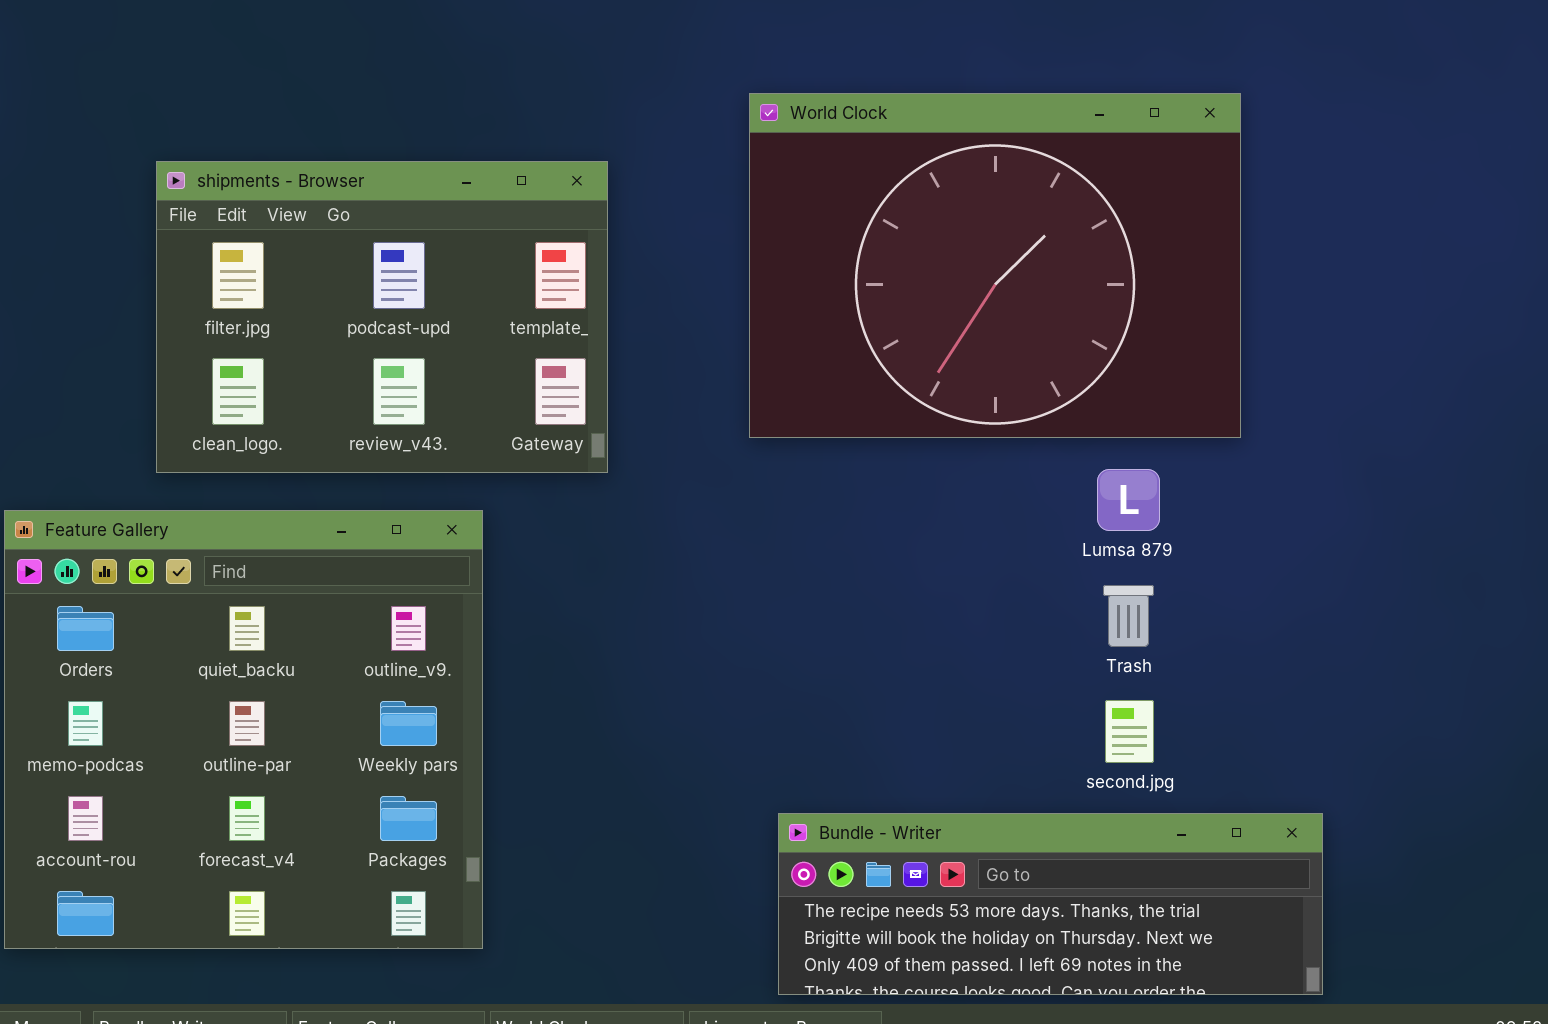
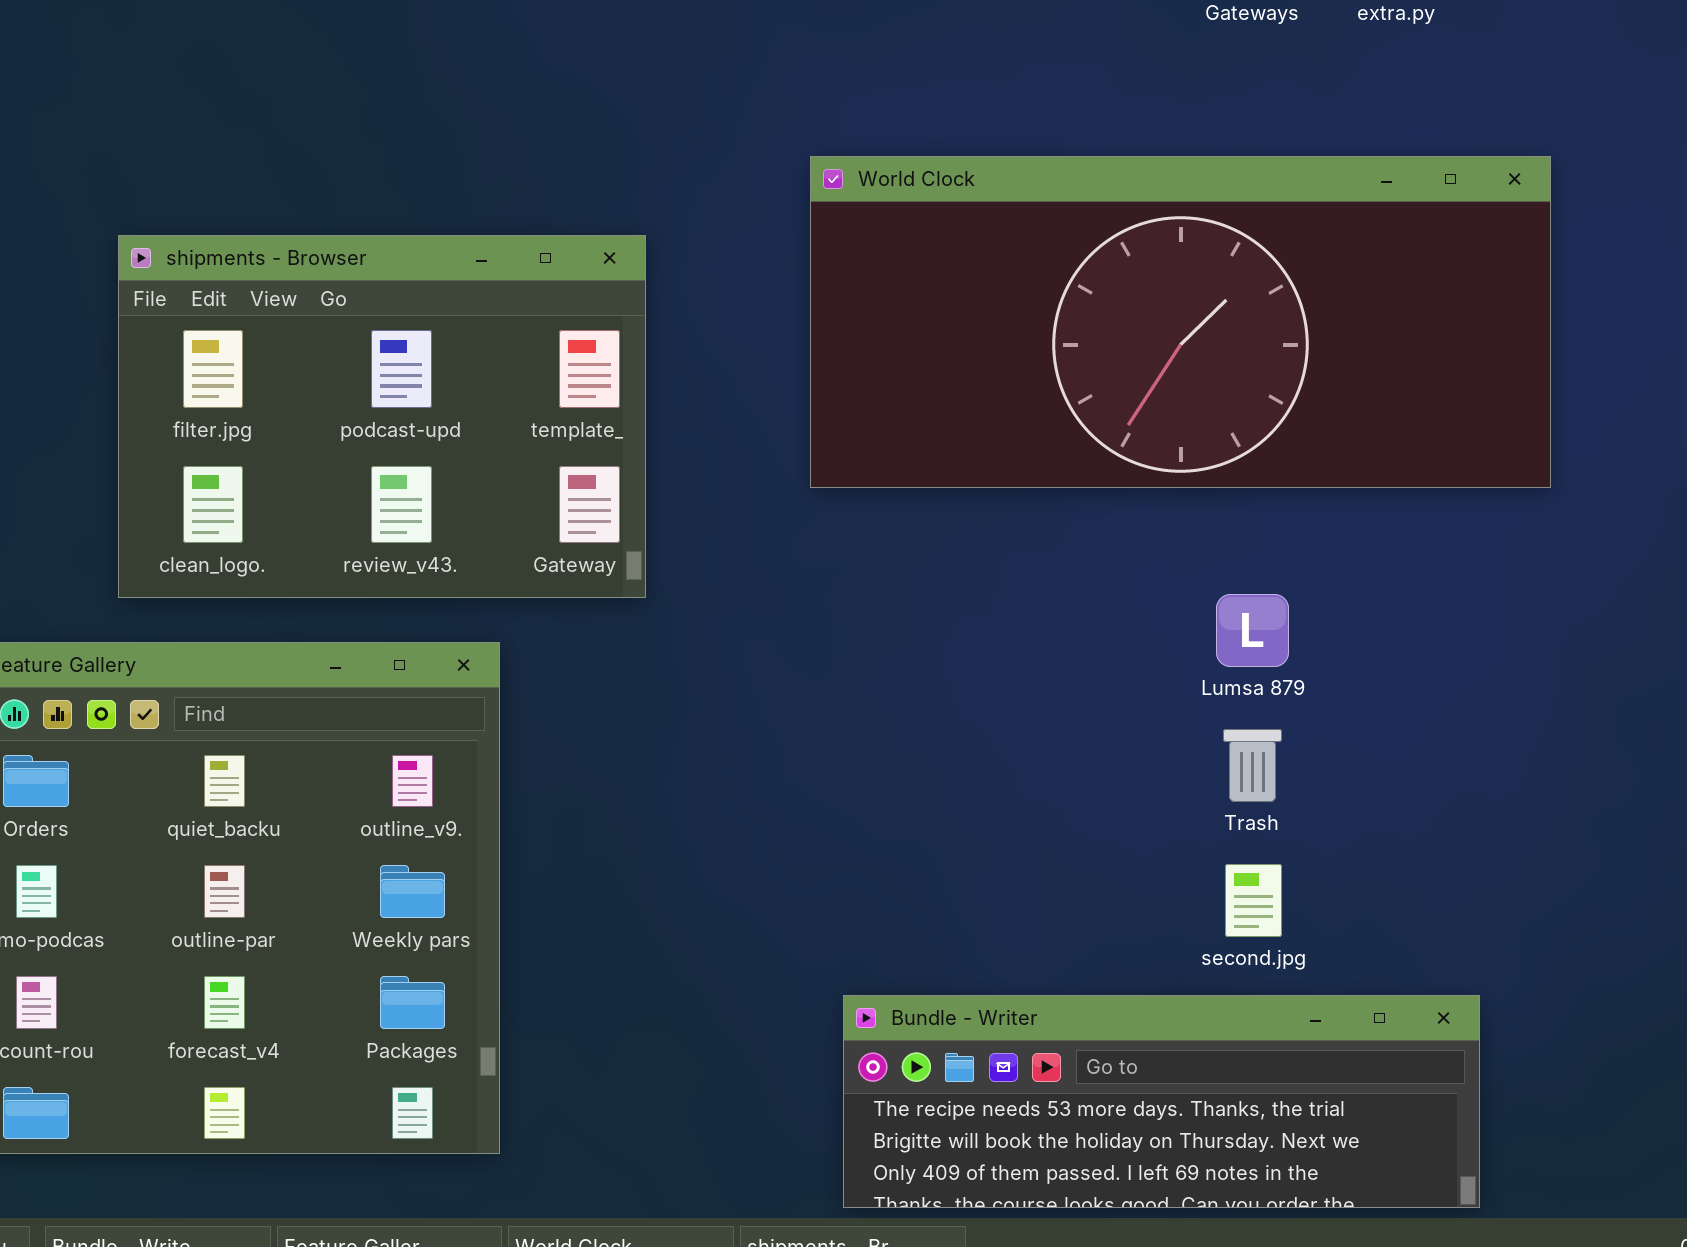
World Clock: [749,93,1241,438] -> [810,156,1551,488], resized

